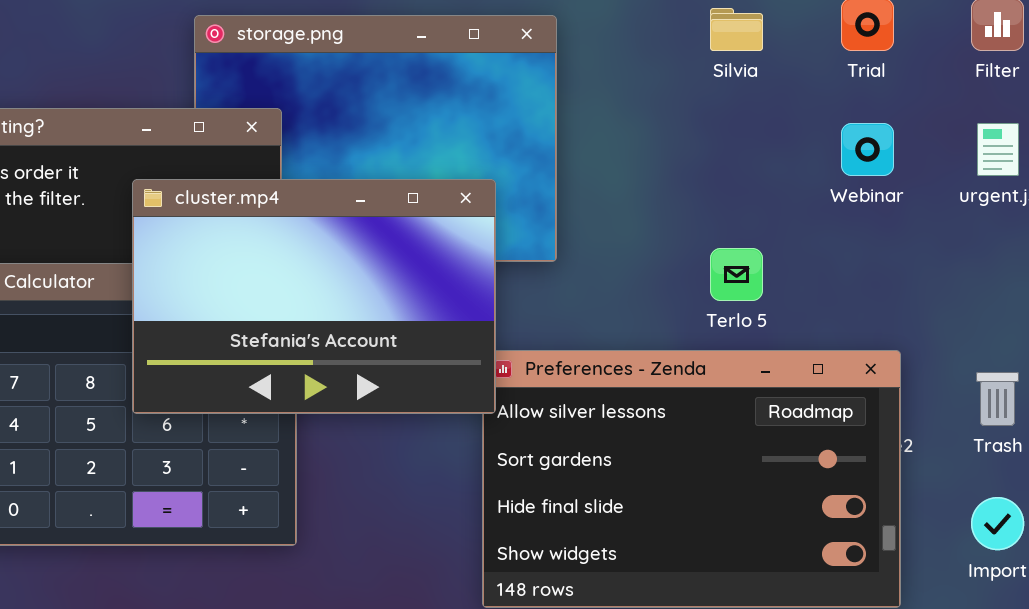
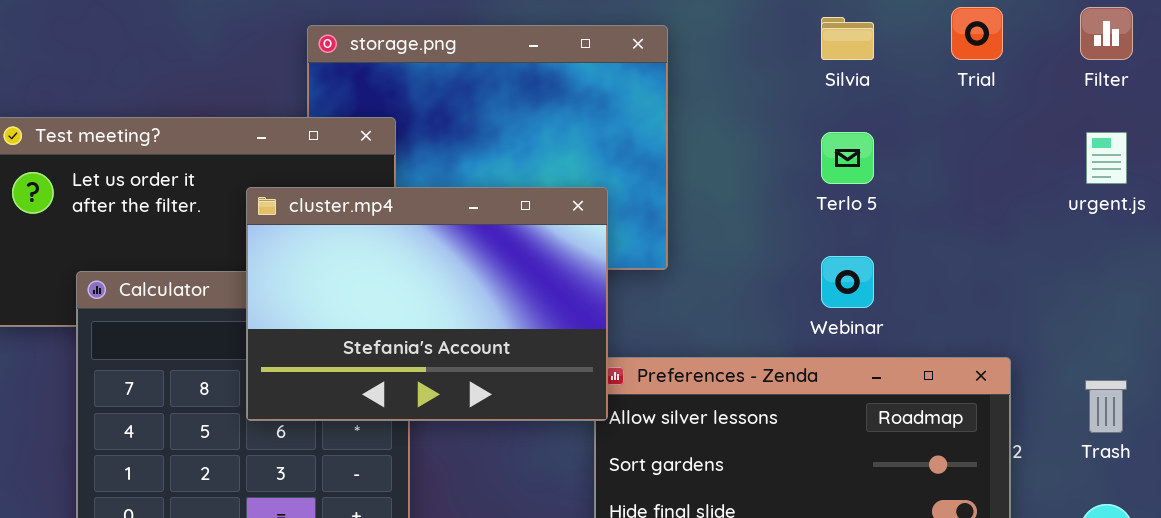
Webinar: [841,123,894,176] -> [821,256,874,308], moved
Terlo 5: [710,248,763,301] -> [821,132,874,184], moved

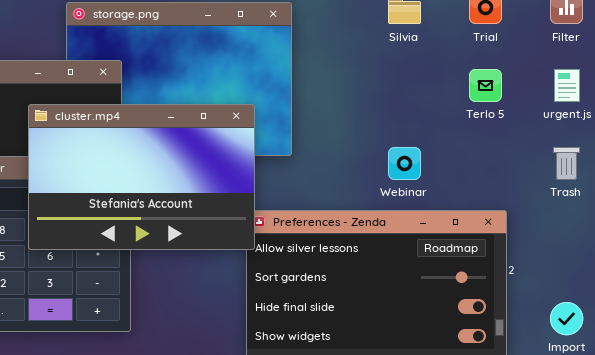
Terlo 5: [821,132,874,184] -> [469,69,502,102], moved
Trash: [1085,380,1127,433] -> [553,147,580,180], moved

